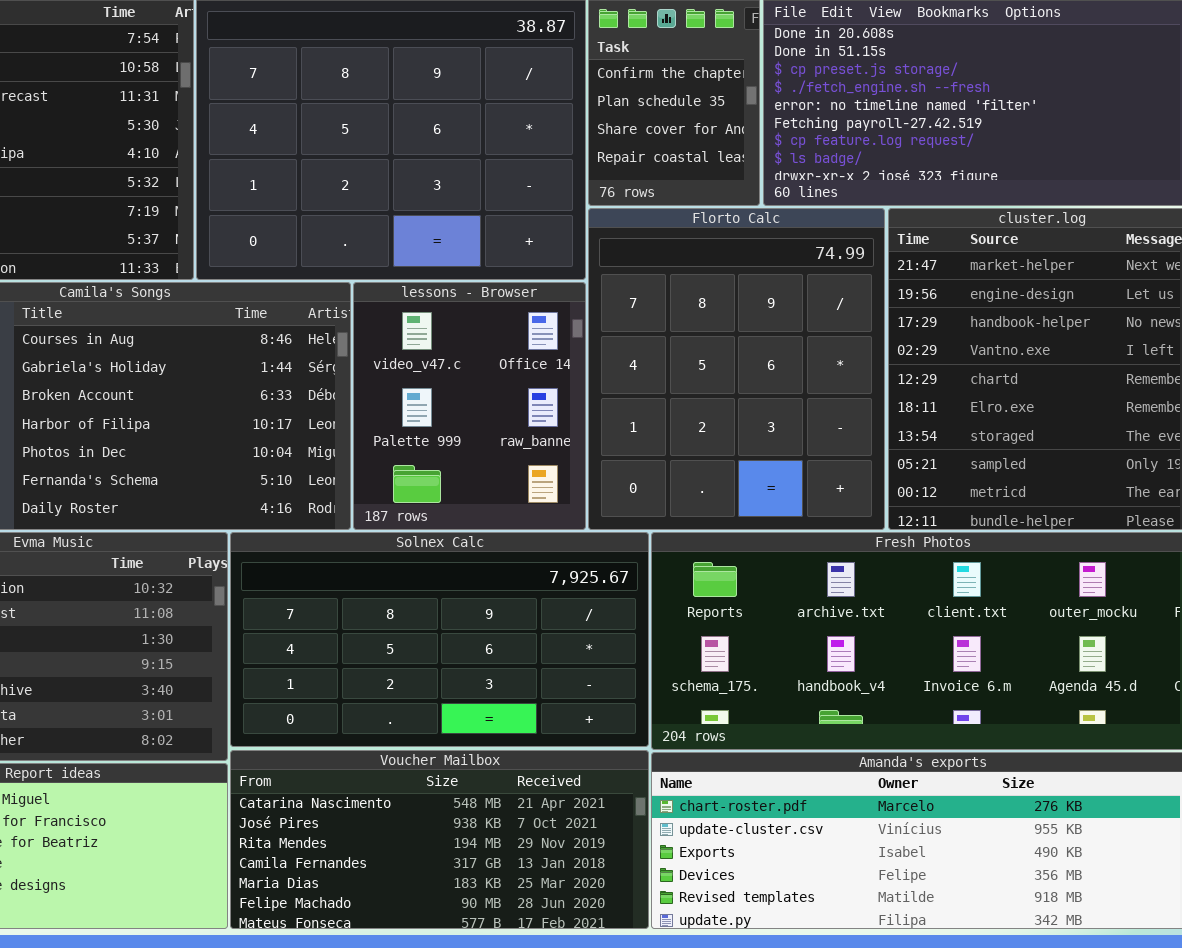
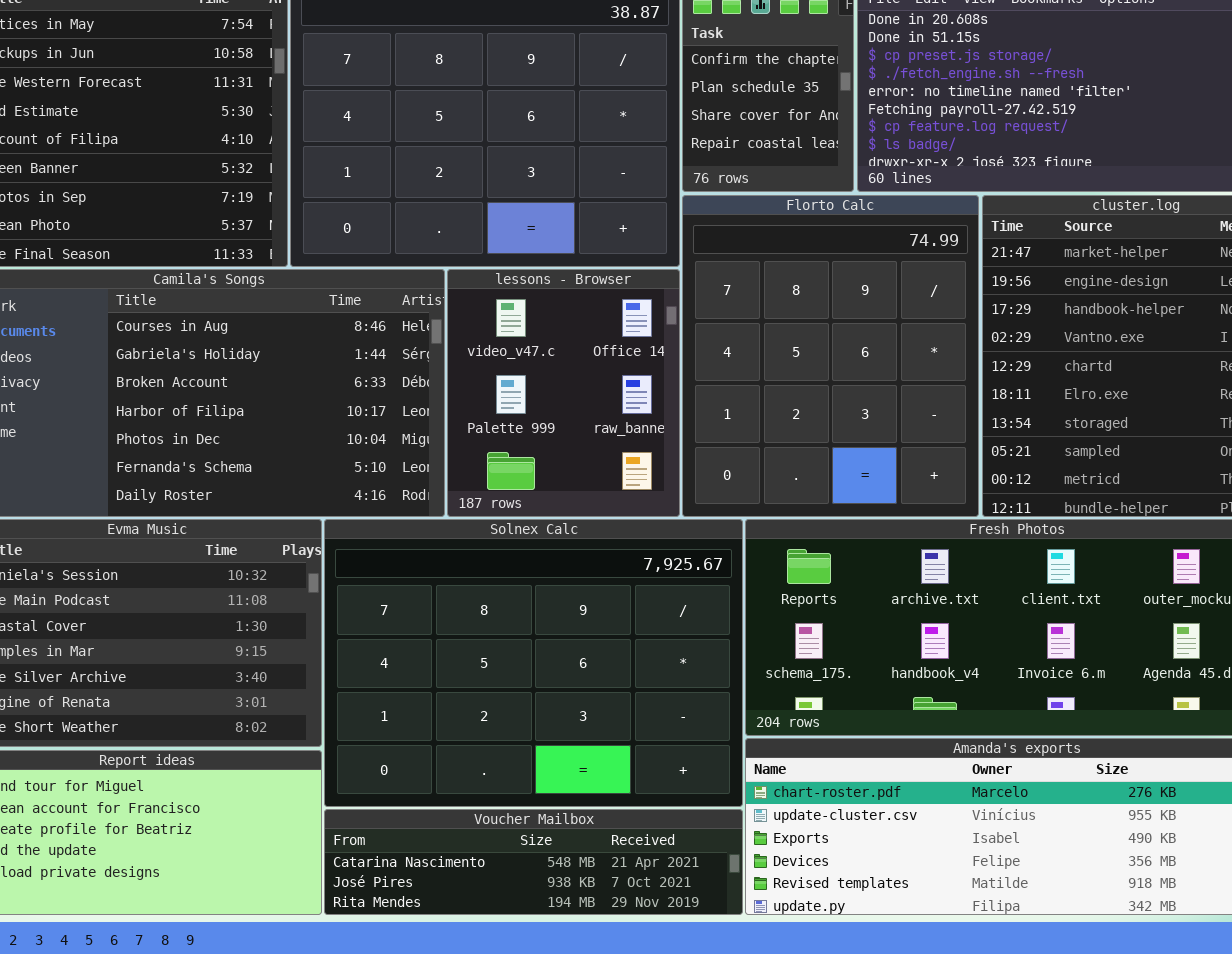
Solnex Calc: [230,532,649,747] -> [324,519,743,807], resized
Voucher Mailbox: [230,750,649,929] -> [324,809,743,915], resized

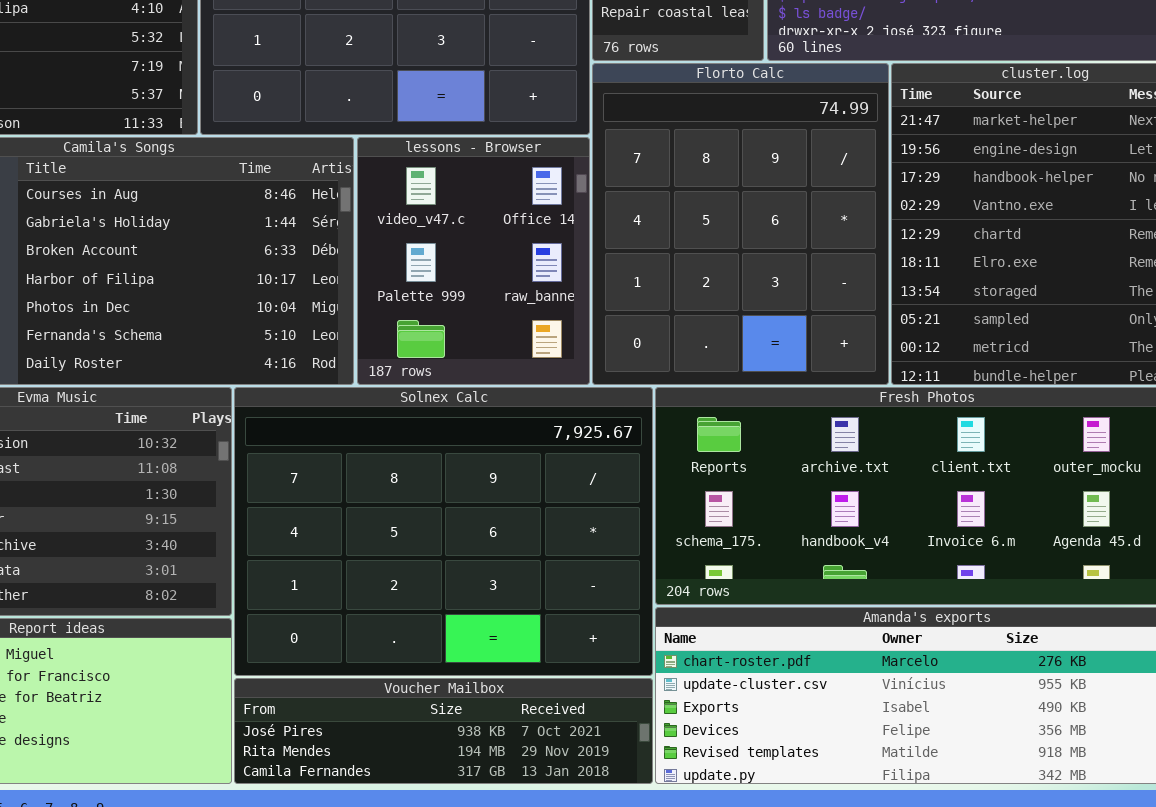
Voucher Mailbox: [324,809,743,915] -> [234,678,653,784], scrolled down 1 row

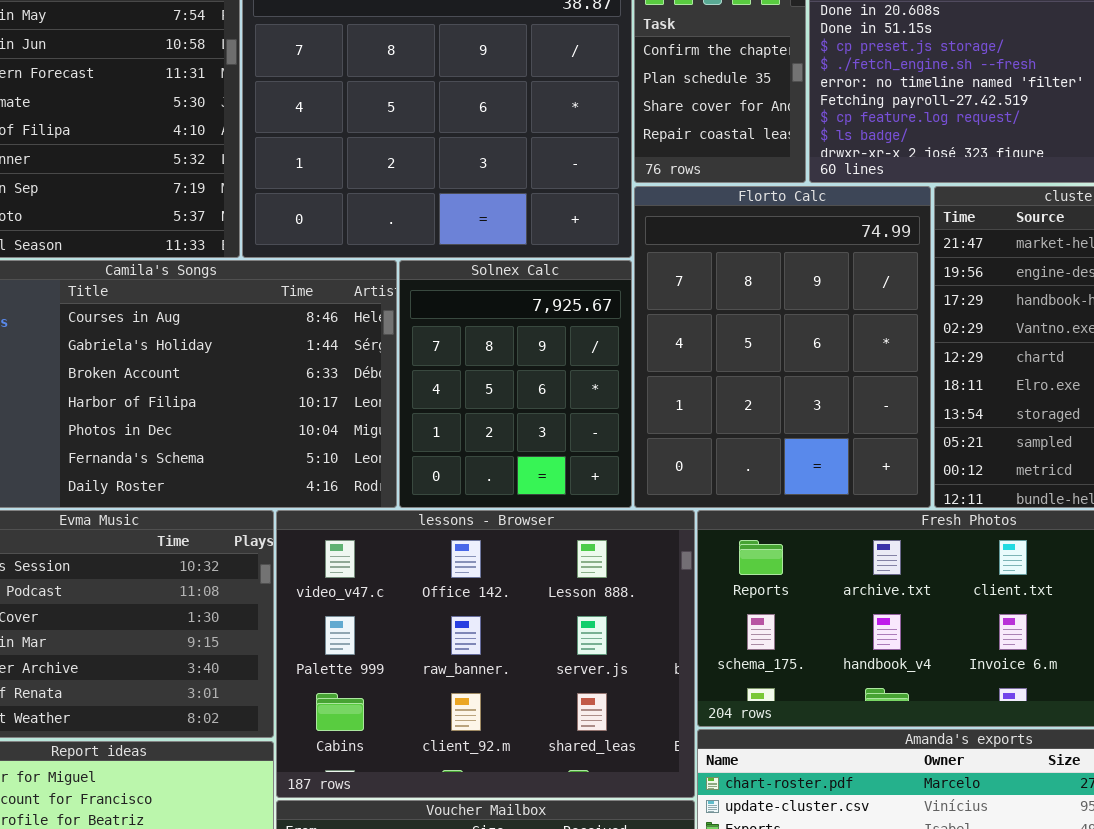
lessons - Browser: [357,137,590,385] -> [276,510,695,798], moved, resized
Solnex Calc: [234,387,653,676] -> [399,260,632,508], moved, resized

